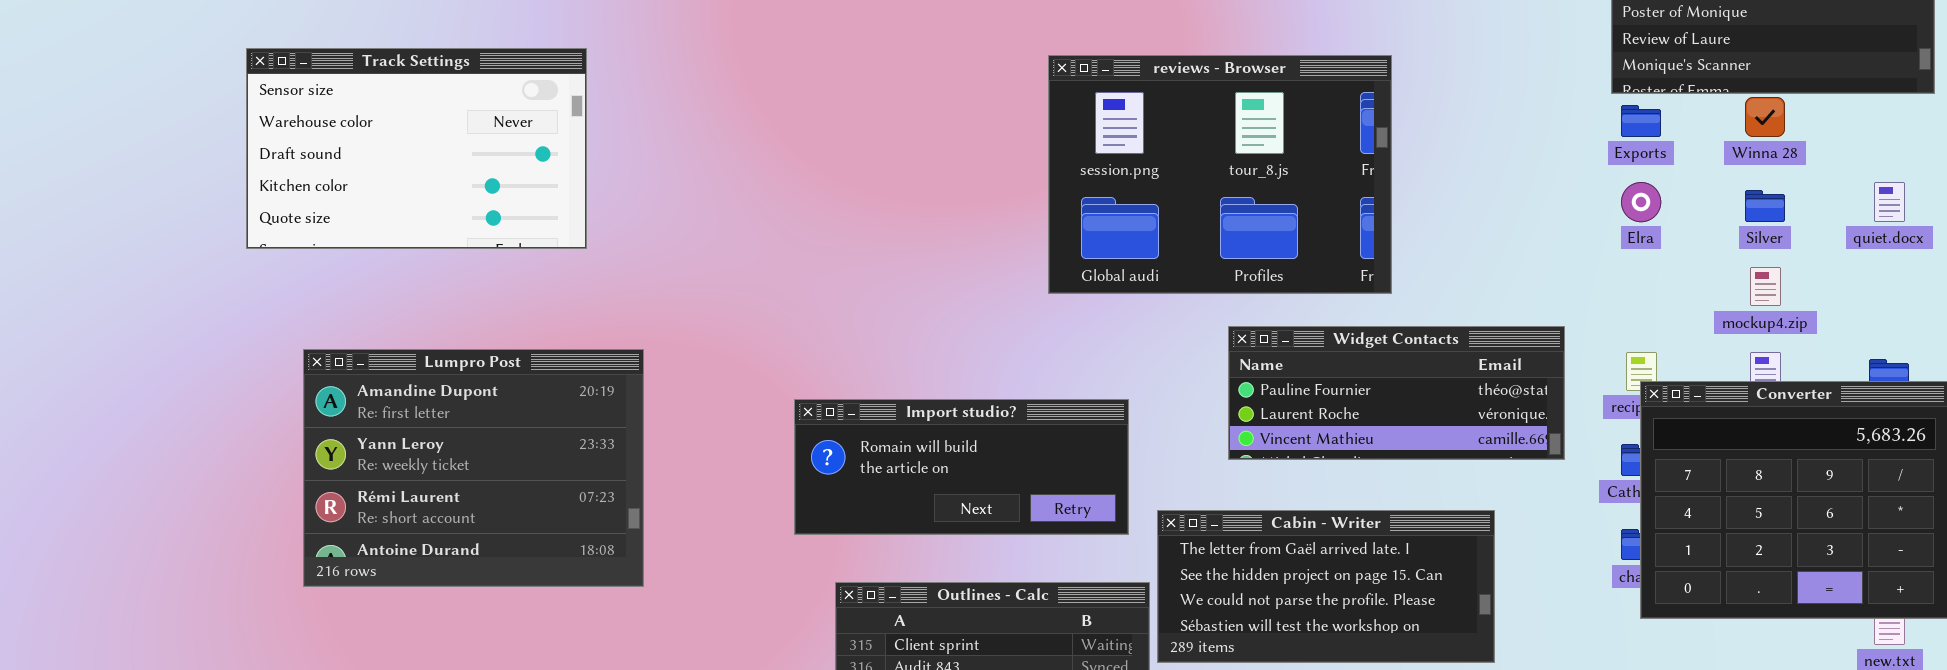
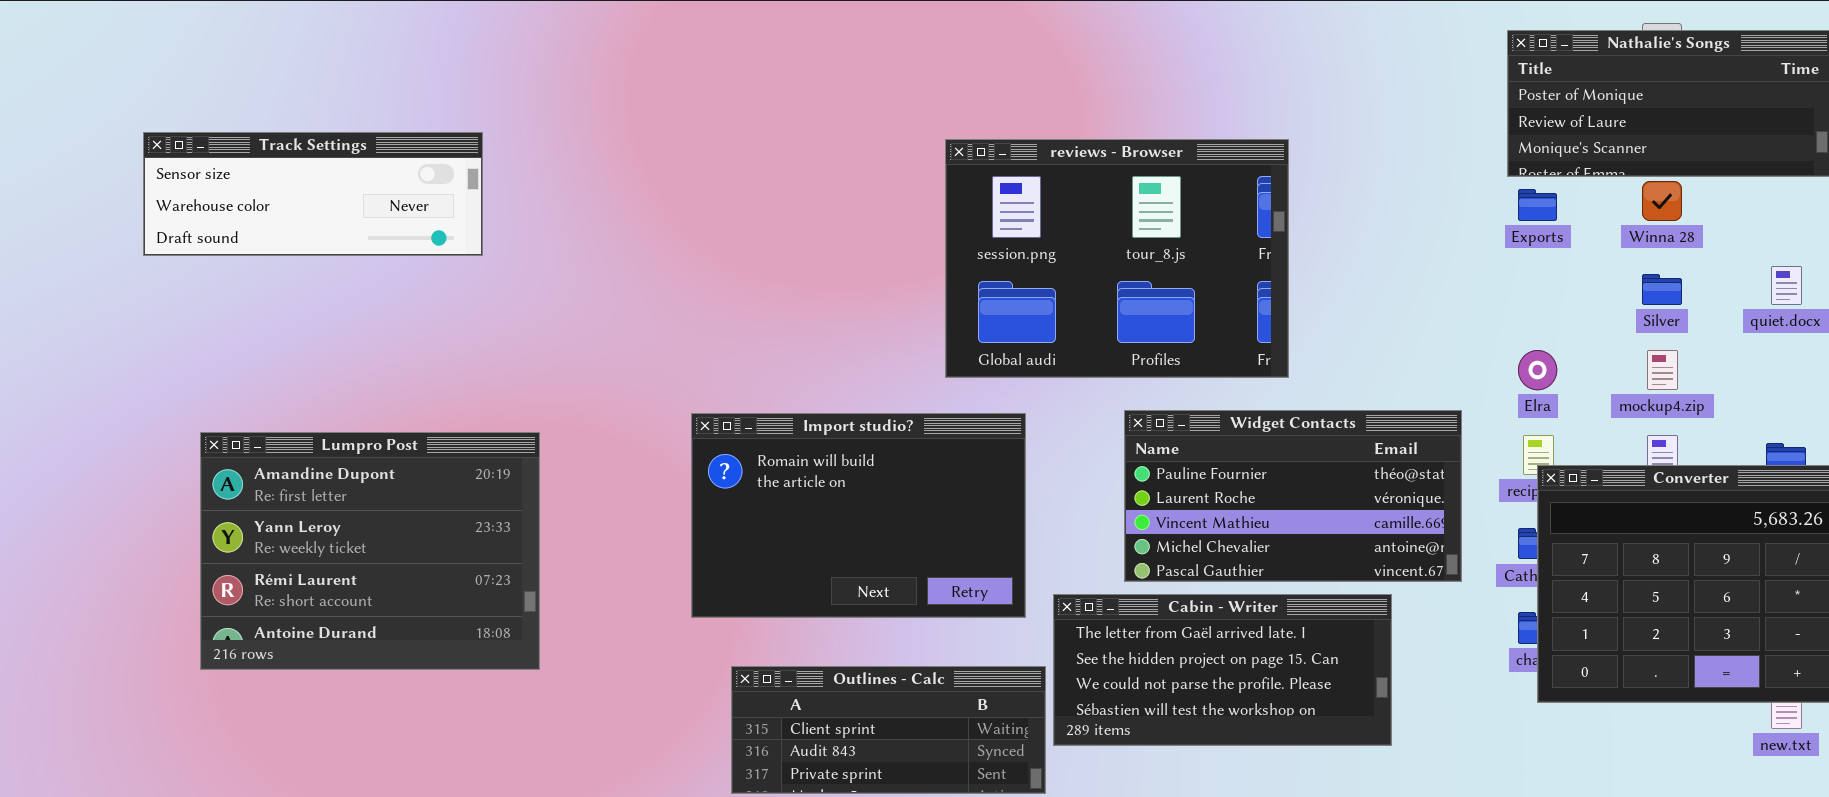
Track Settings: [246,48,587,249] -> [143,132,483,256], resized
Elra: [1621,182,1661,222] -> [1518,350,1557,390], moved
Widget Contacts: [1228,326,1565,460] -> [1124,410,1462,582], resized
Import studio?: [794,399,1129,535] -> [691,413,1026,618], resized

